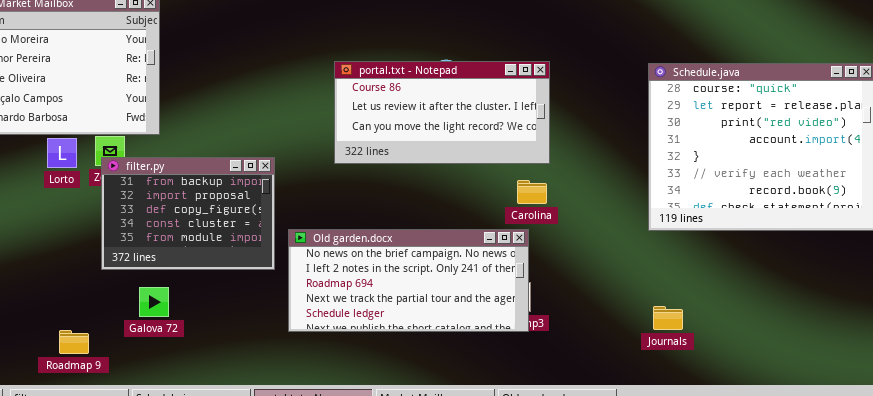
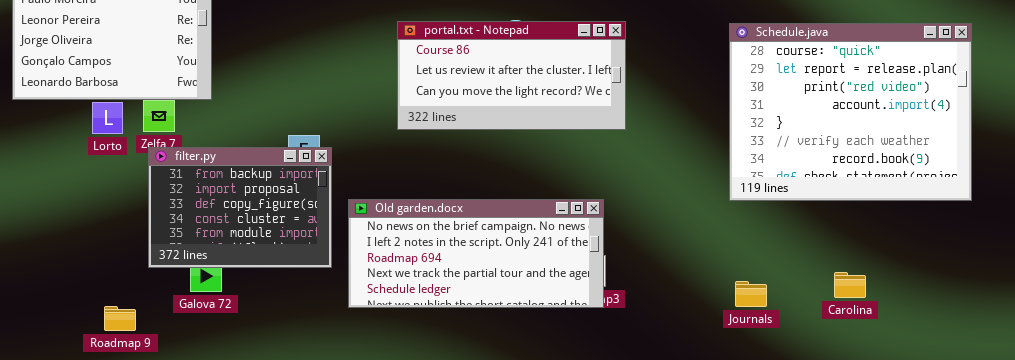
filter.py: [101,157,275,270] -> [148,147,332,268], moved
Carolina: [517,180,547,204] -> [834,272,866,298], moved

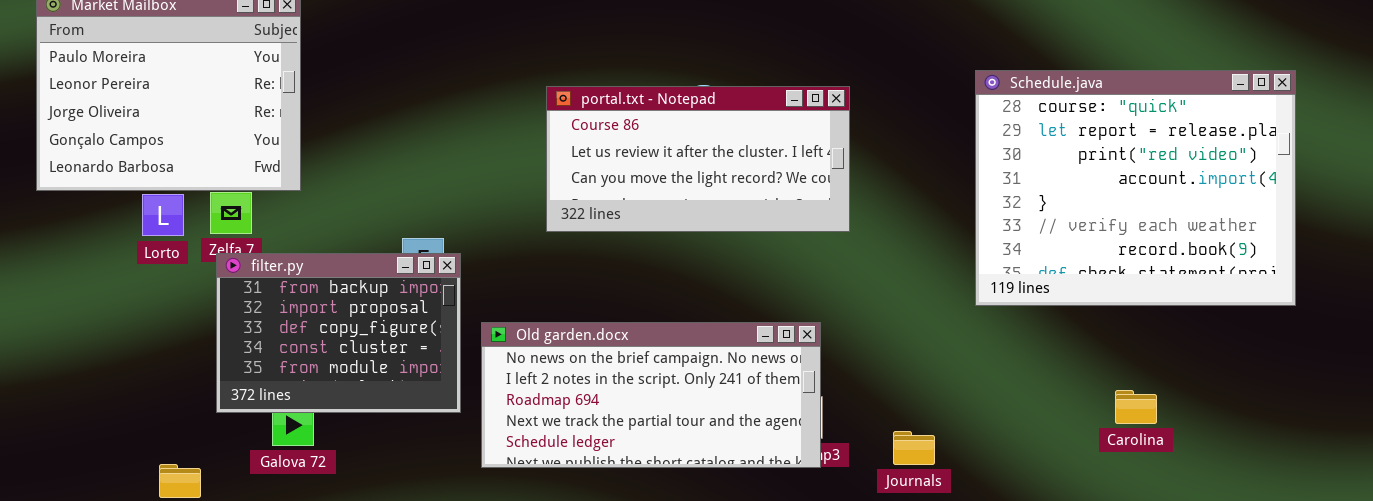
Schedule.java: [729,23,972,201] -> [975,70,1296,306], moved
Carolina: [834,272,866,298] -> [1115,390,1157,424], moved
Journals: [735,281,767,307] -> [893,431,935,465], moved

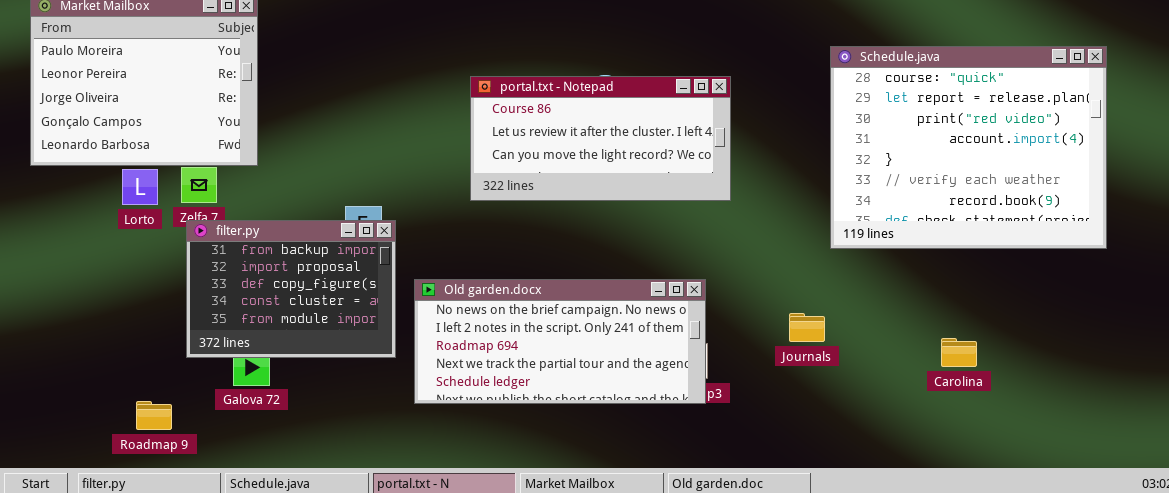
Schedule.java: [975,70,1296,306] -> [830,46,1107,249], moved
Carolina: [1115,390,1157,424] -> [941,338,977,367], moved
Journals: [893,431,935,465] -> [789,313,825,342], moved

